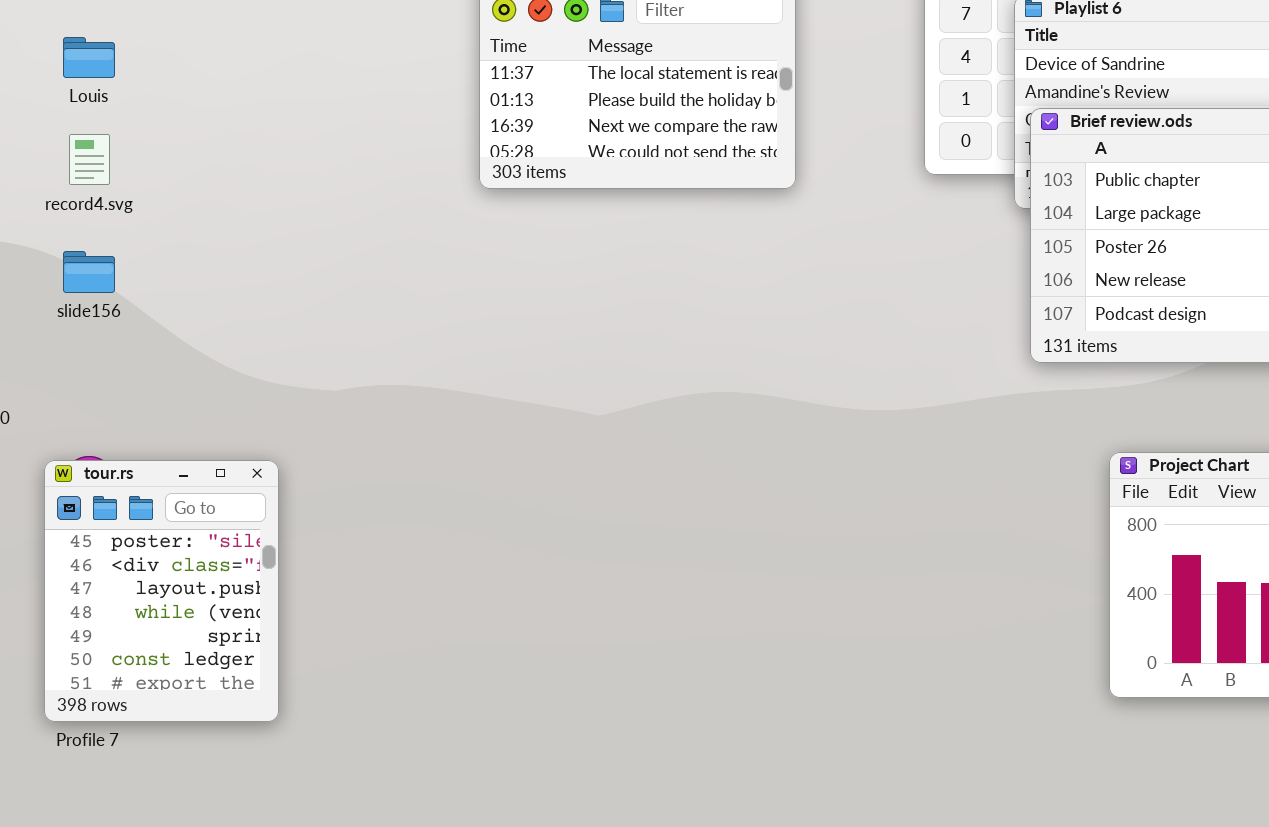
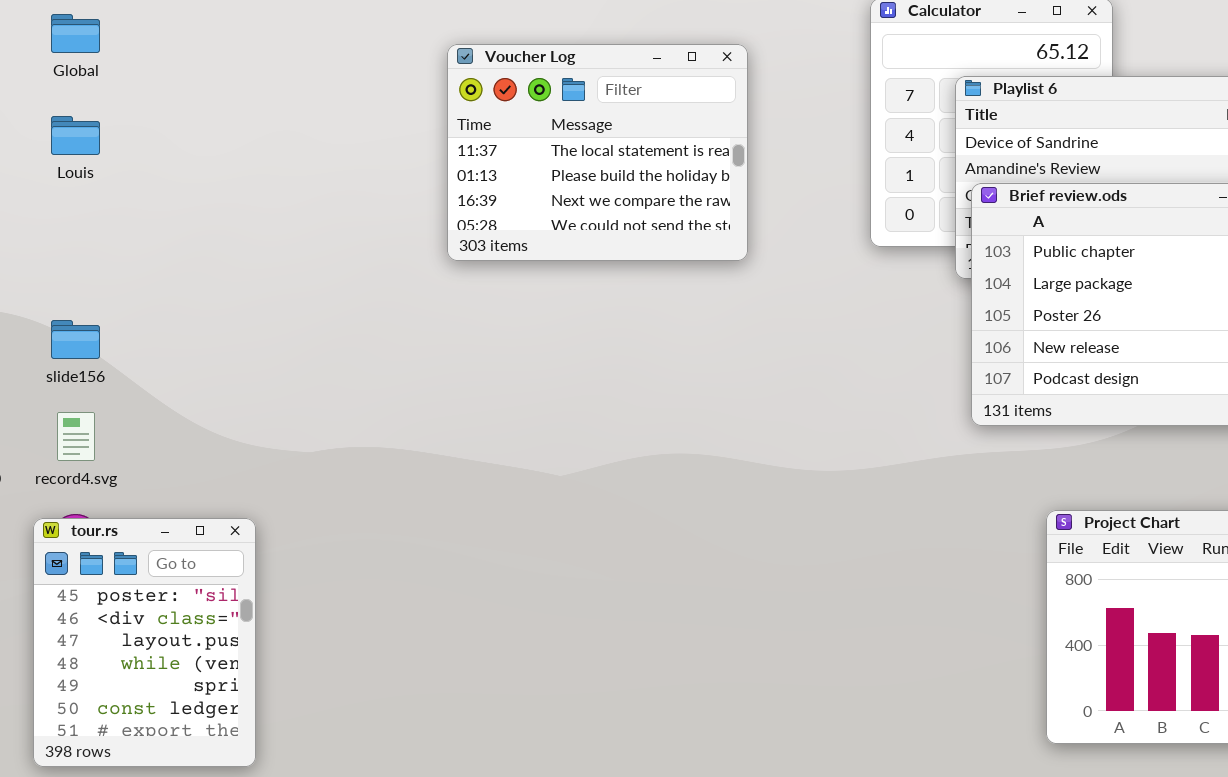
record4.svg: [69,134,110,185] -> [57,412,95,461], moved

